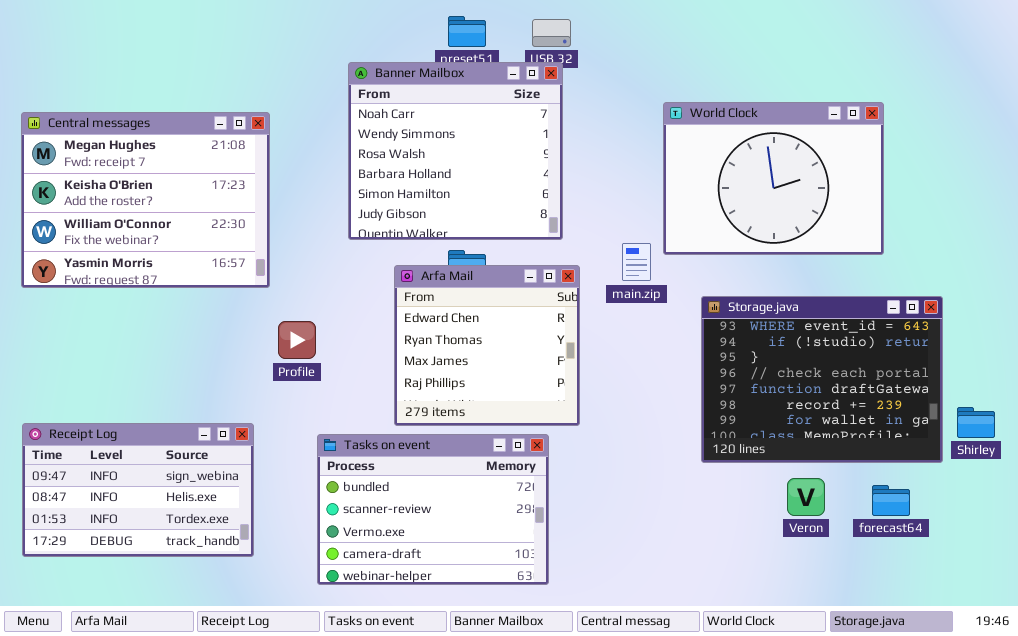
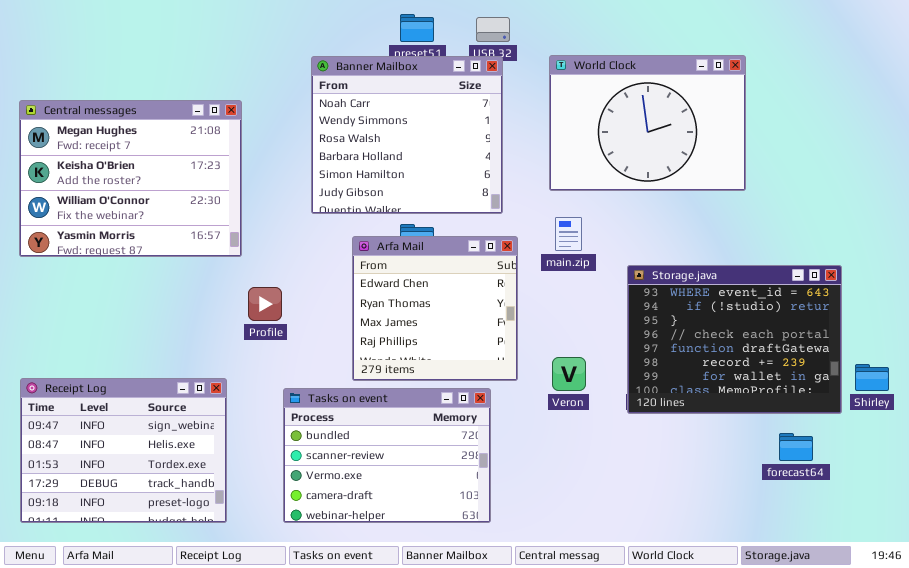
World Clock: [663,102,884,255] -> [549,55,746,191], moved
Receipt Log: [22,423,254,557] -> [20,378,227,523], resized
Veron: [787,478,825,516] -> [552,357,586,391], moved

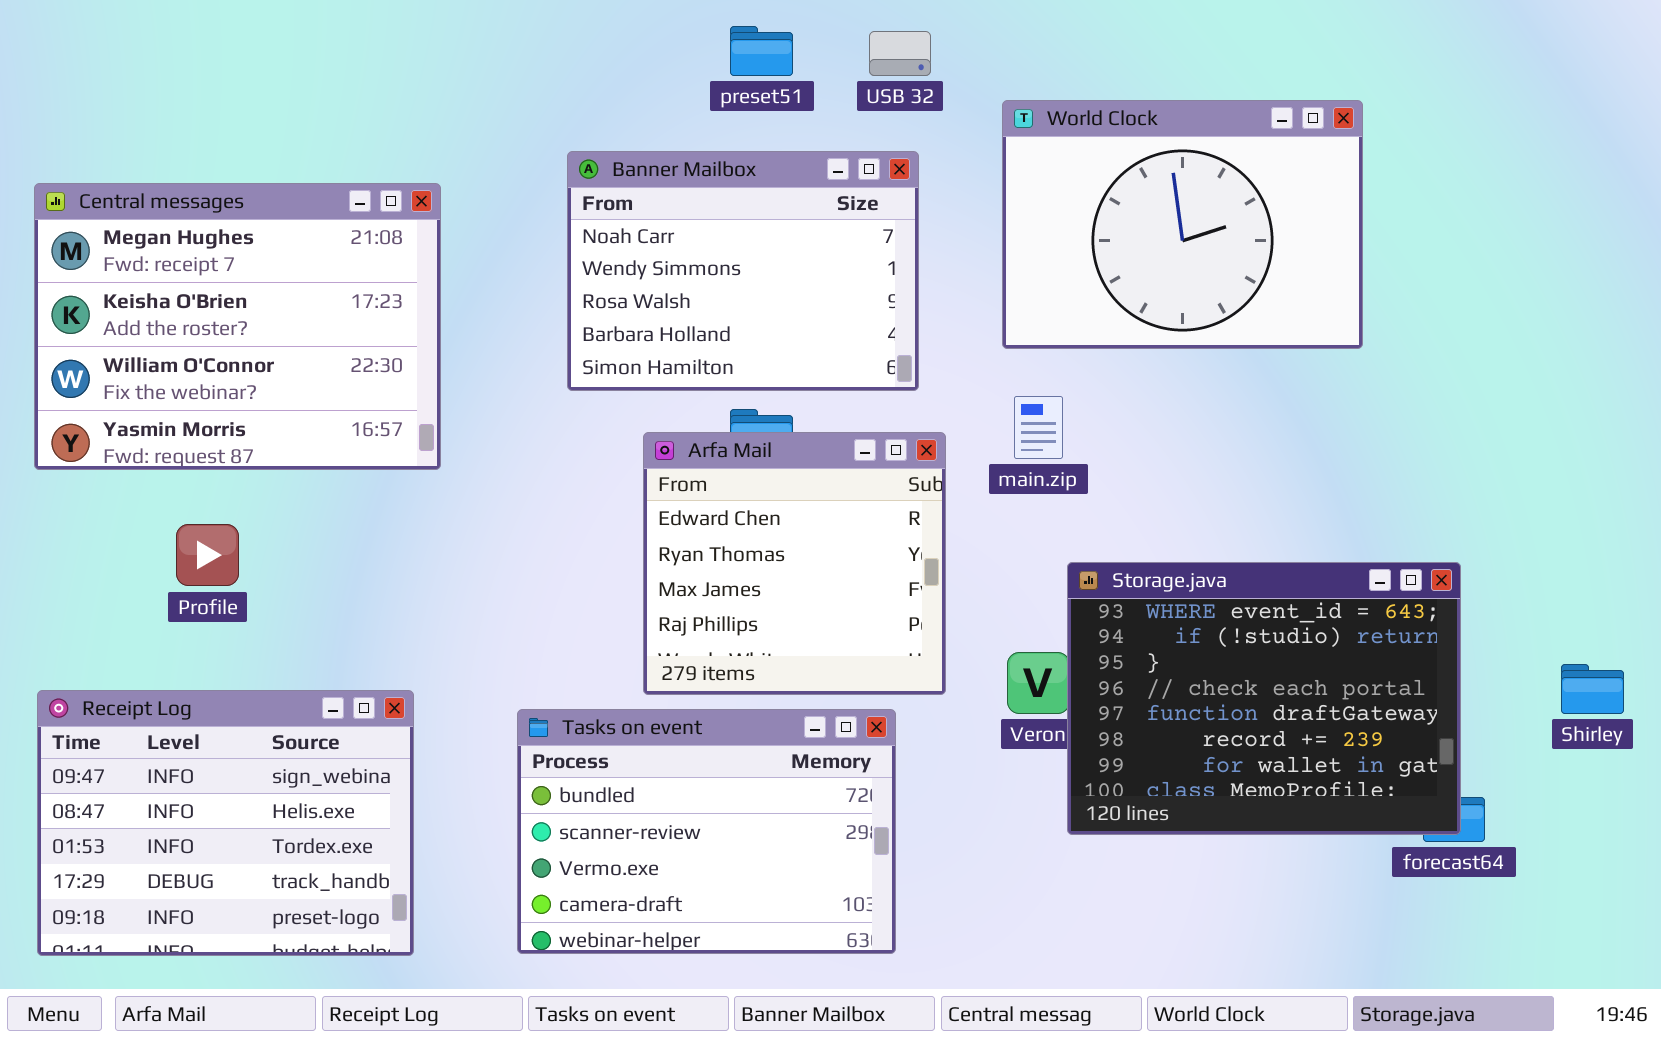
Banner Mailbox: [311,56,503,214] -> [567,151,919,391], resized
Storage.java: [627,265,842,414] -> [1067,562,1461,835], moved
Profile: [248,287,282,321] -> [176,524,239,586], moved

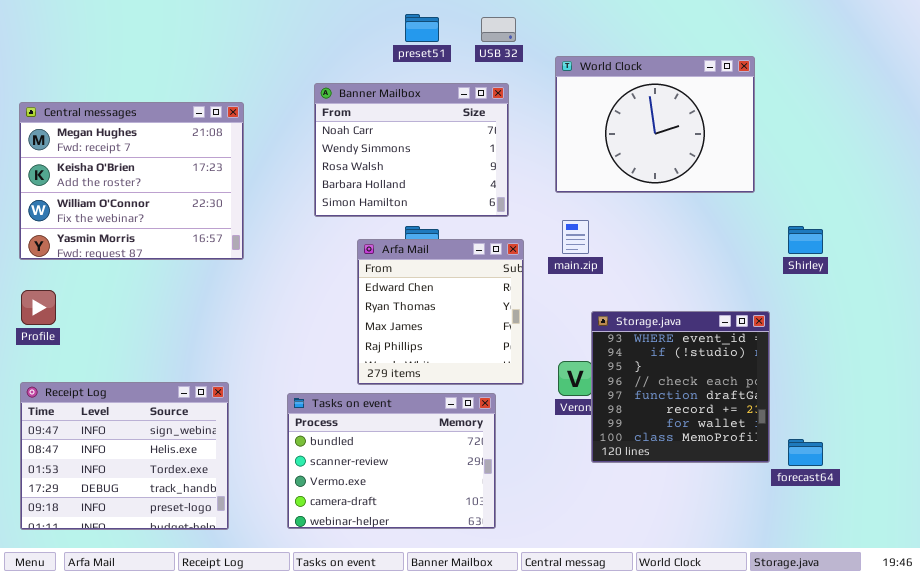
Profile: [176,524,239,586] -> [21,290,56,325], moved
Storage.java: [1067,562,1461,835] -> [591,311,770,463], resized
Shirley: [1561,664,1624,714] -> [788,226,823,254], moved

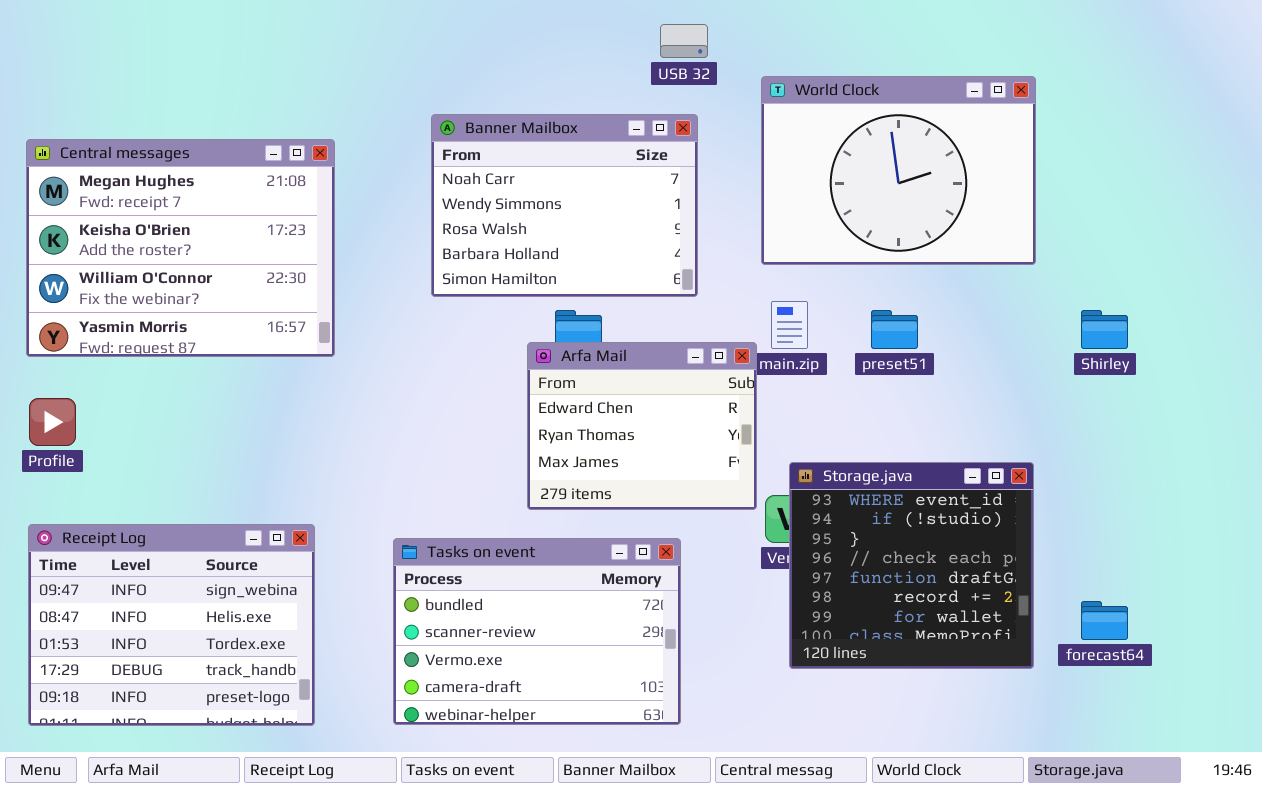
preset51: [405,14,439,42] -> [871,310,918,349], moved
Arfa Mail: [357,239,524,385] -> [527,342,757,510], moved, resized
Storage.java: [591,311,770,463] -> [789,462,1034,669], moved

